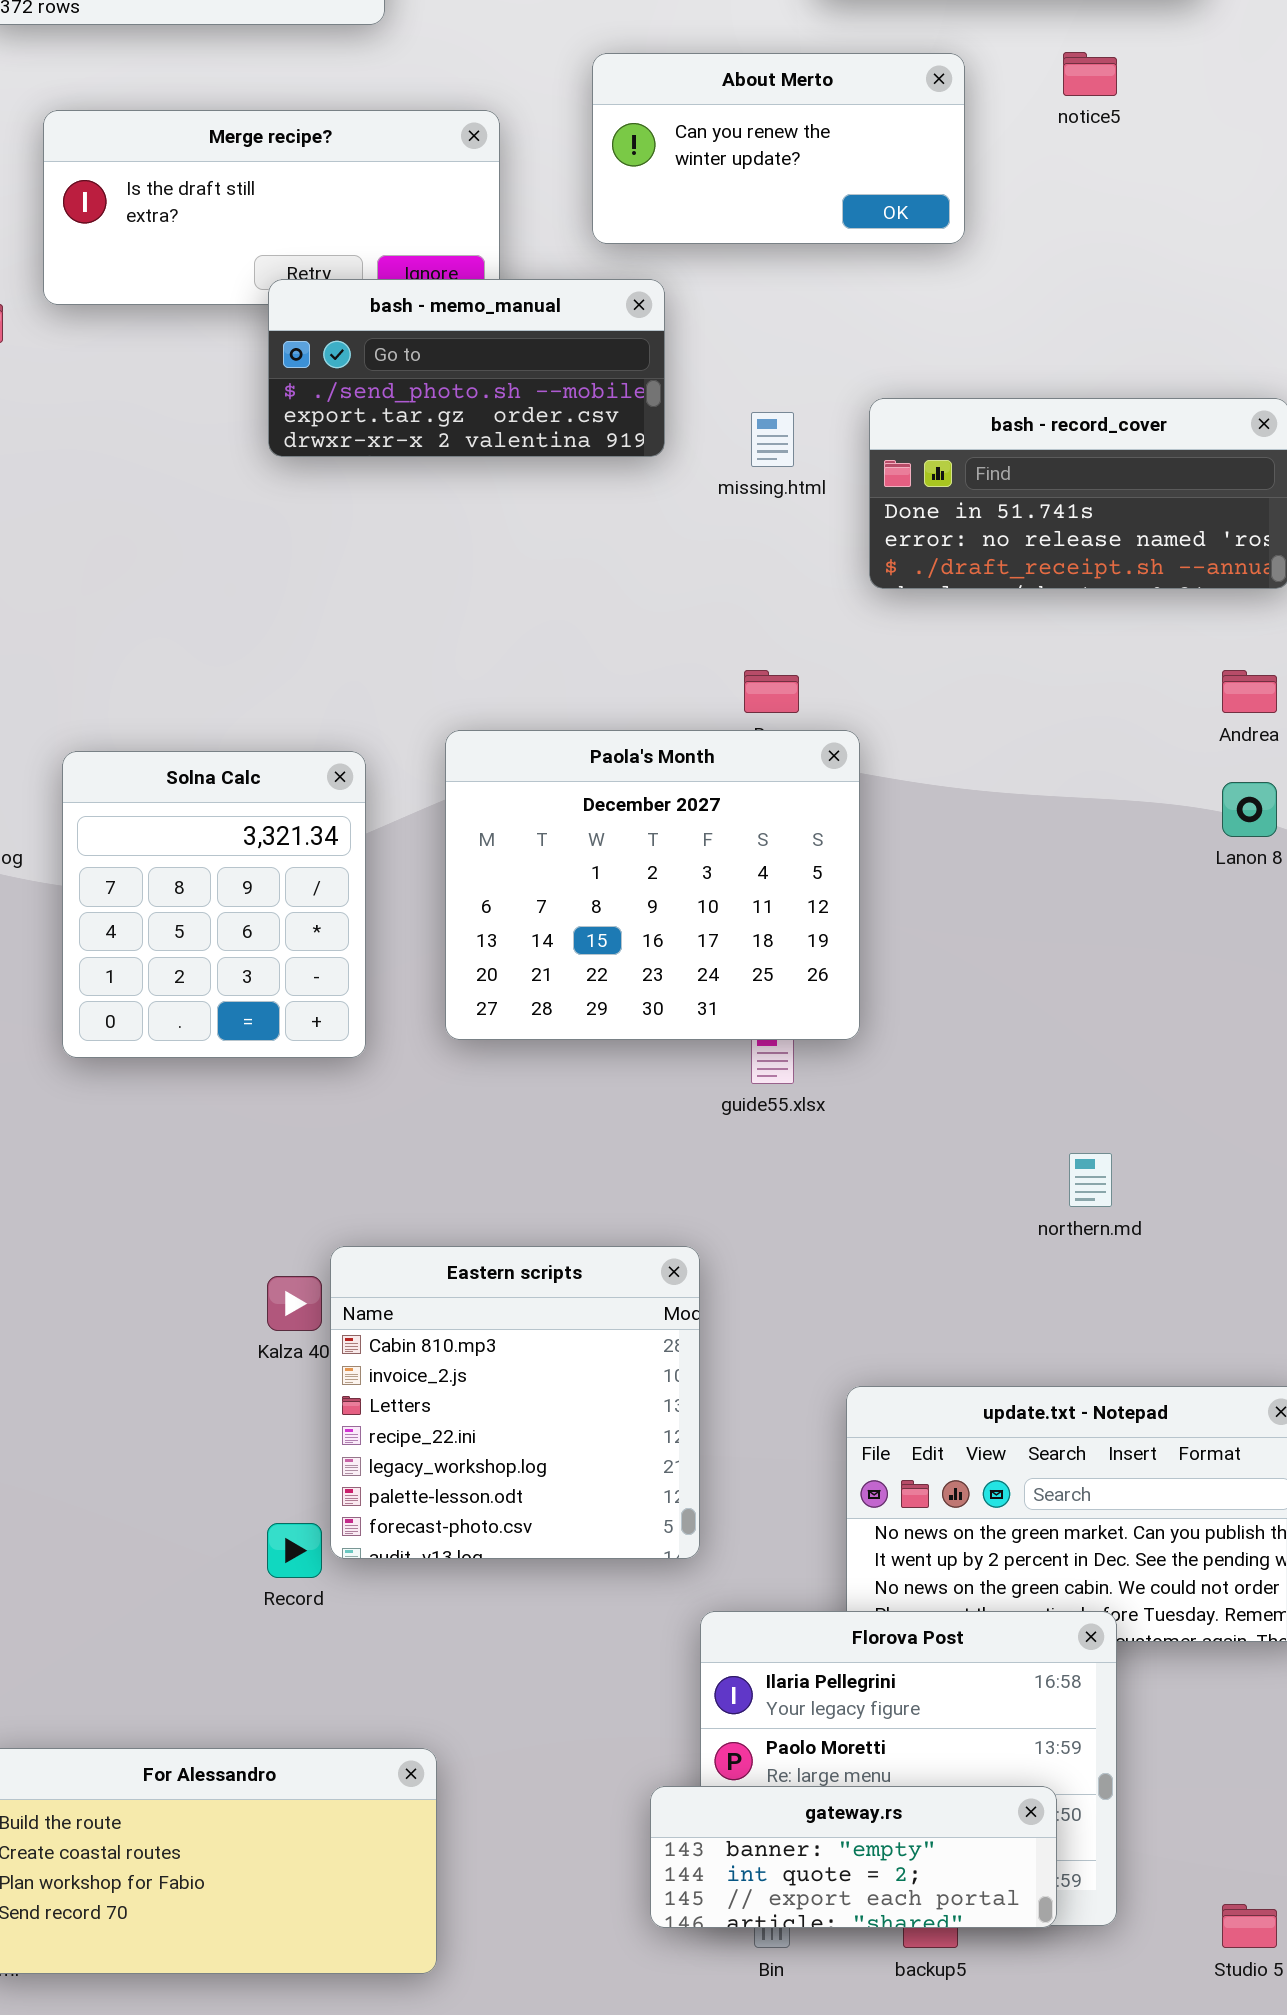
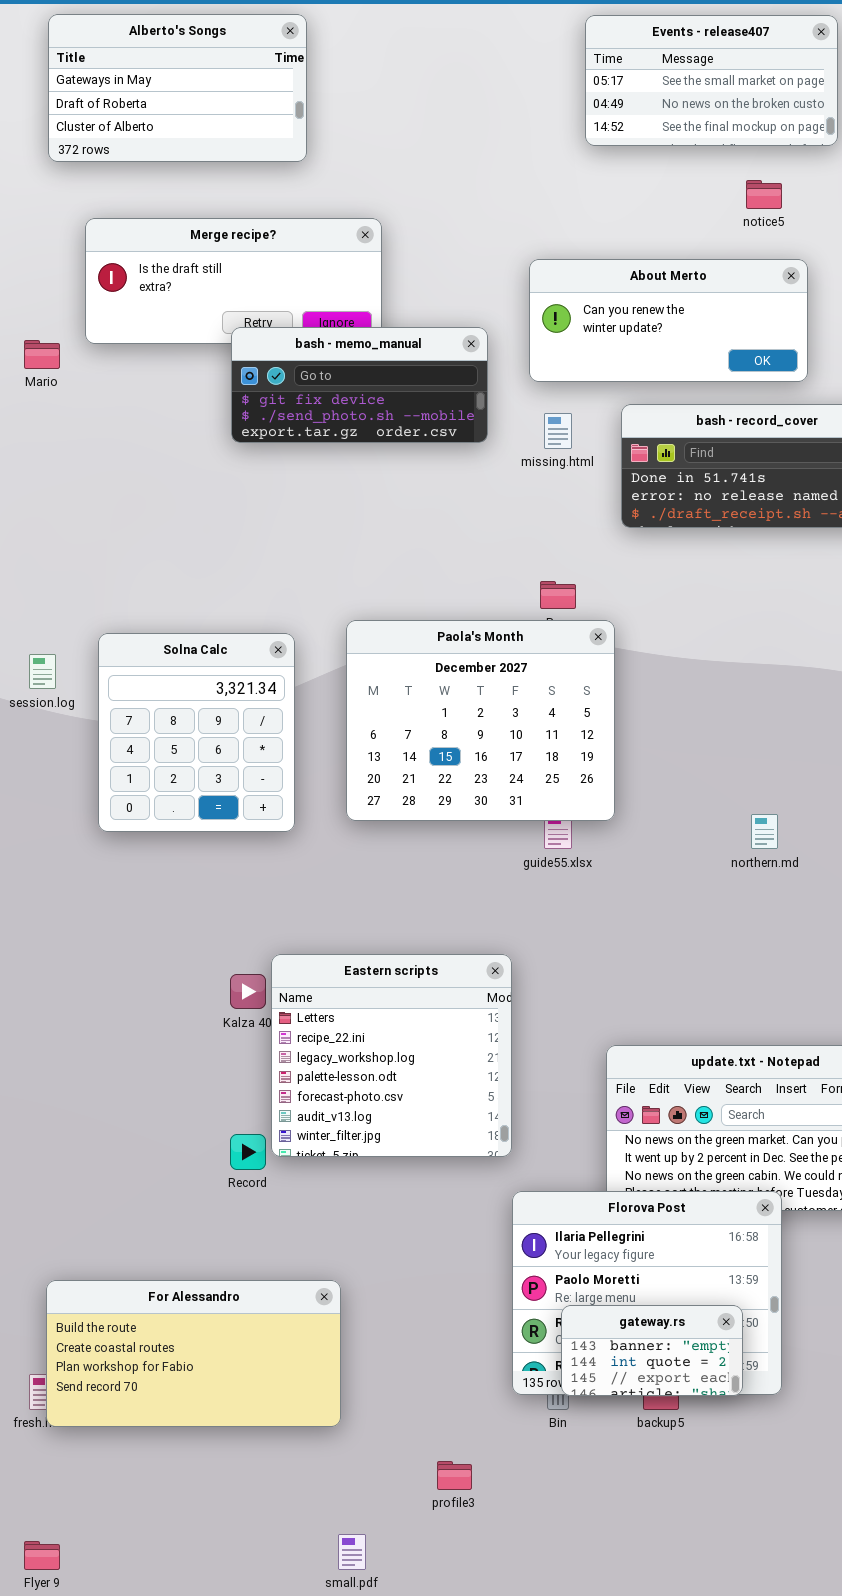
About Merto: [592,53,965,244] -> [529,259,808,382], moved, resized
bash - memo_manual: [268,279,665,457] -> [231,327,488,443], scrolled up 1 row
northern.md: [1069,1153,1112,1207] -> [751,814,778,849], moved
Eastern scripts: [330,1246,700,1559] -> [271,954,512,1157], scrolled down 2 rows
gateway.rs: [650,1786,1057,1928] -> [561,1305,743,1396], resized

